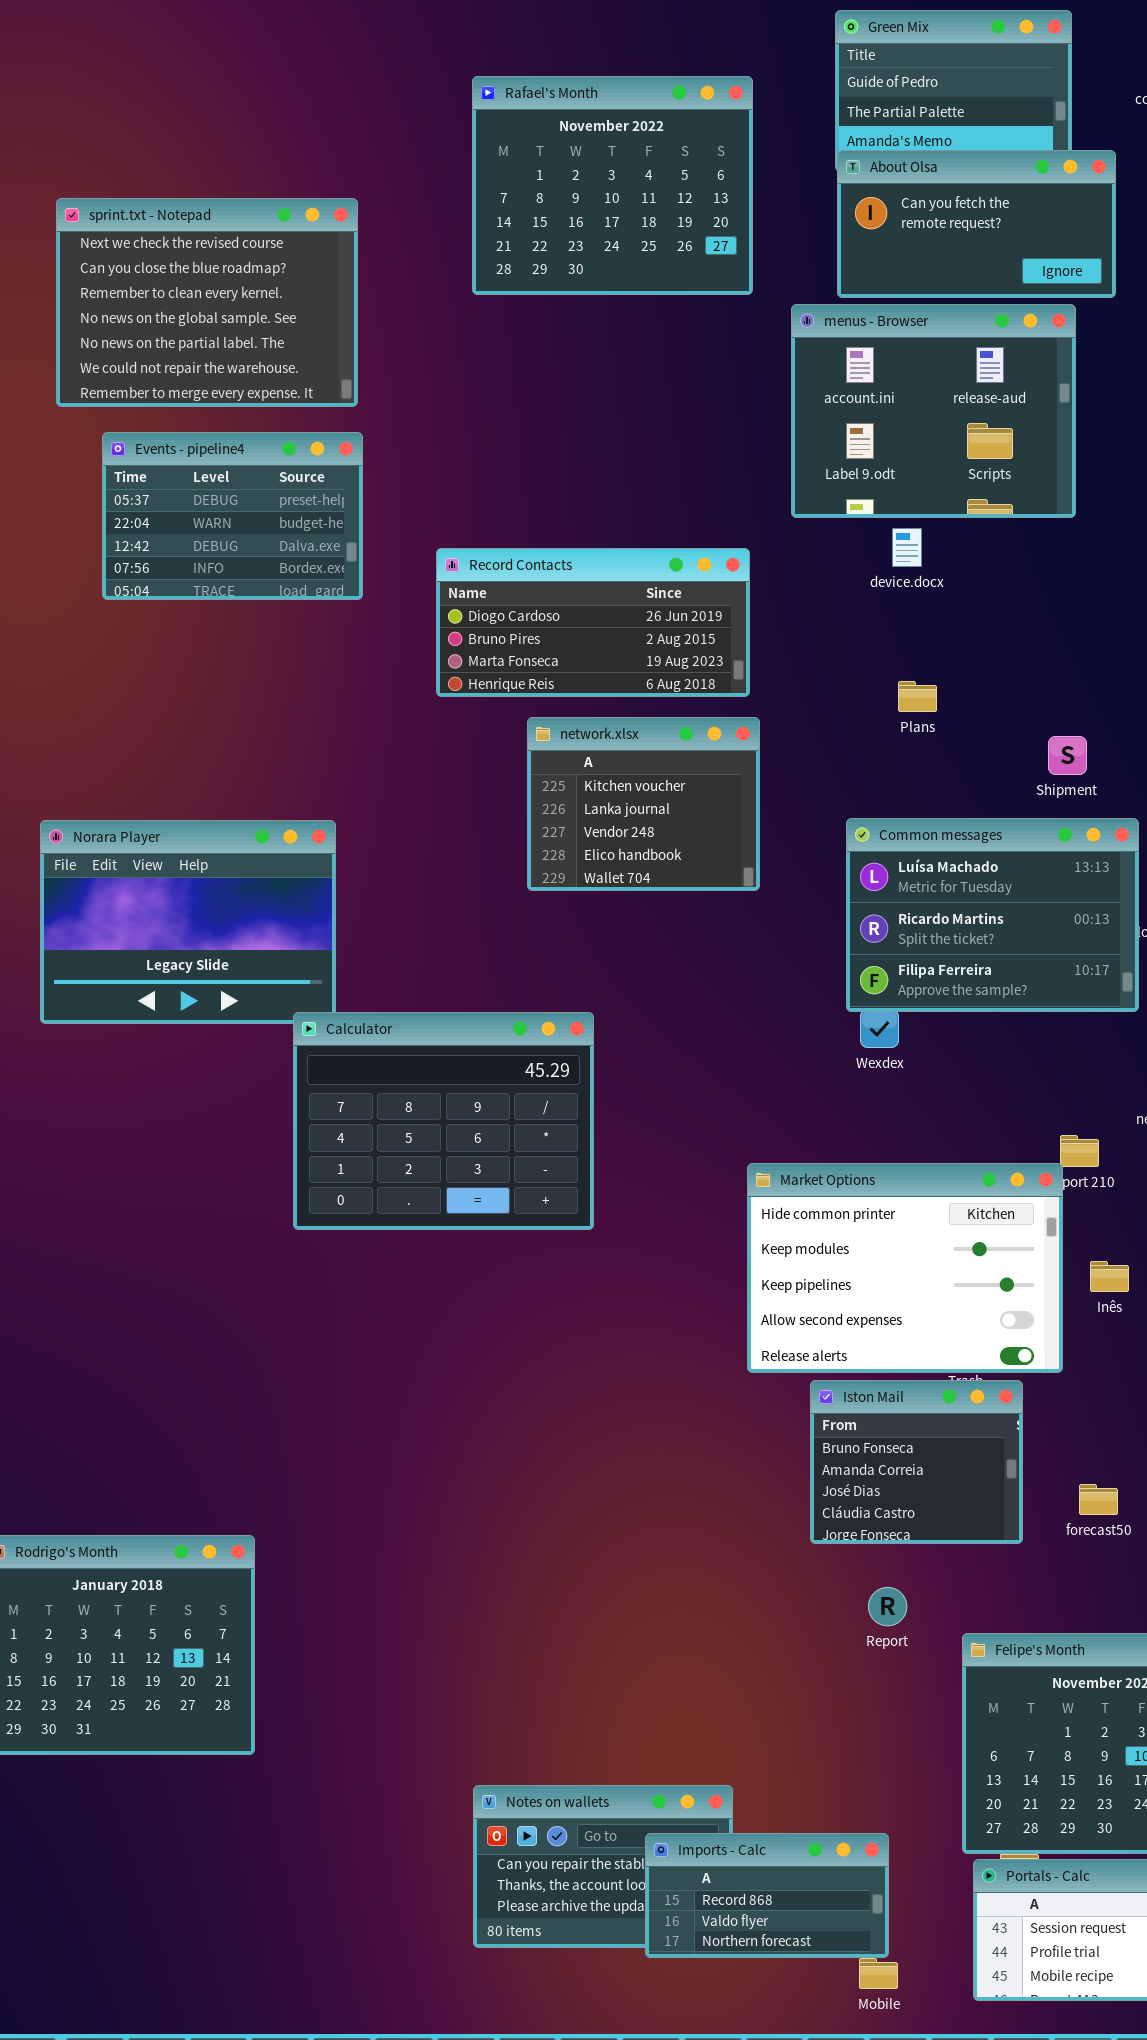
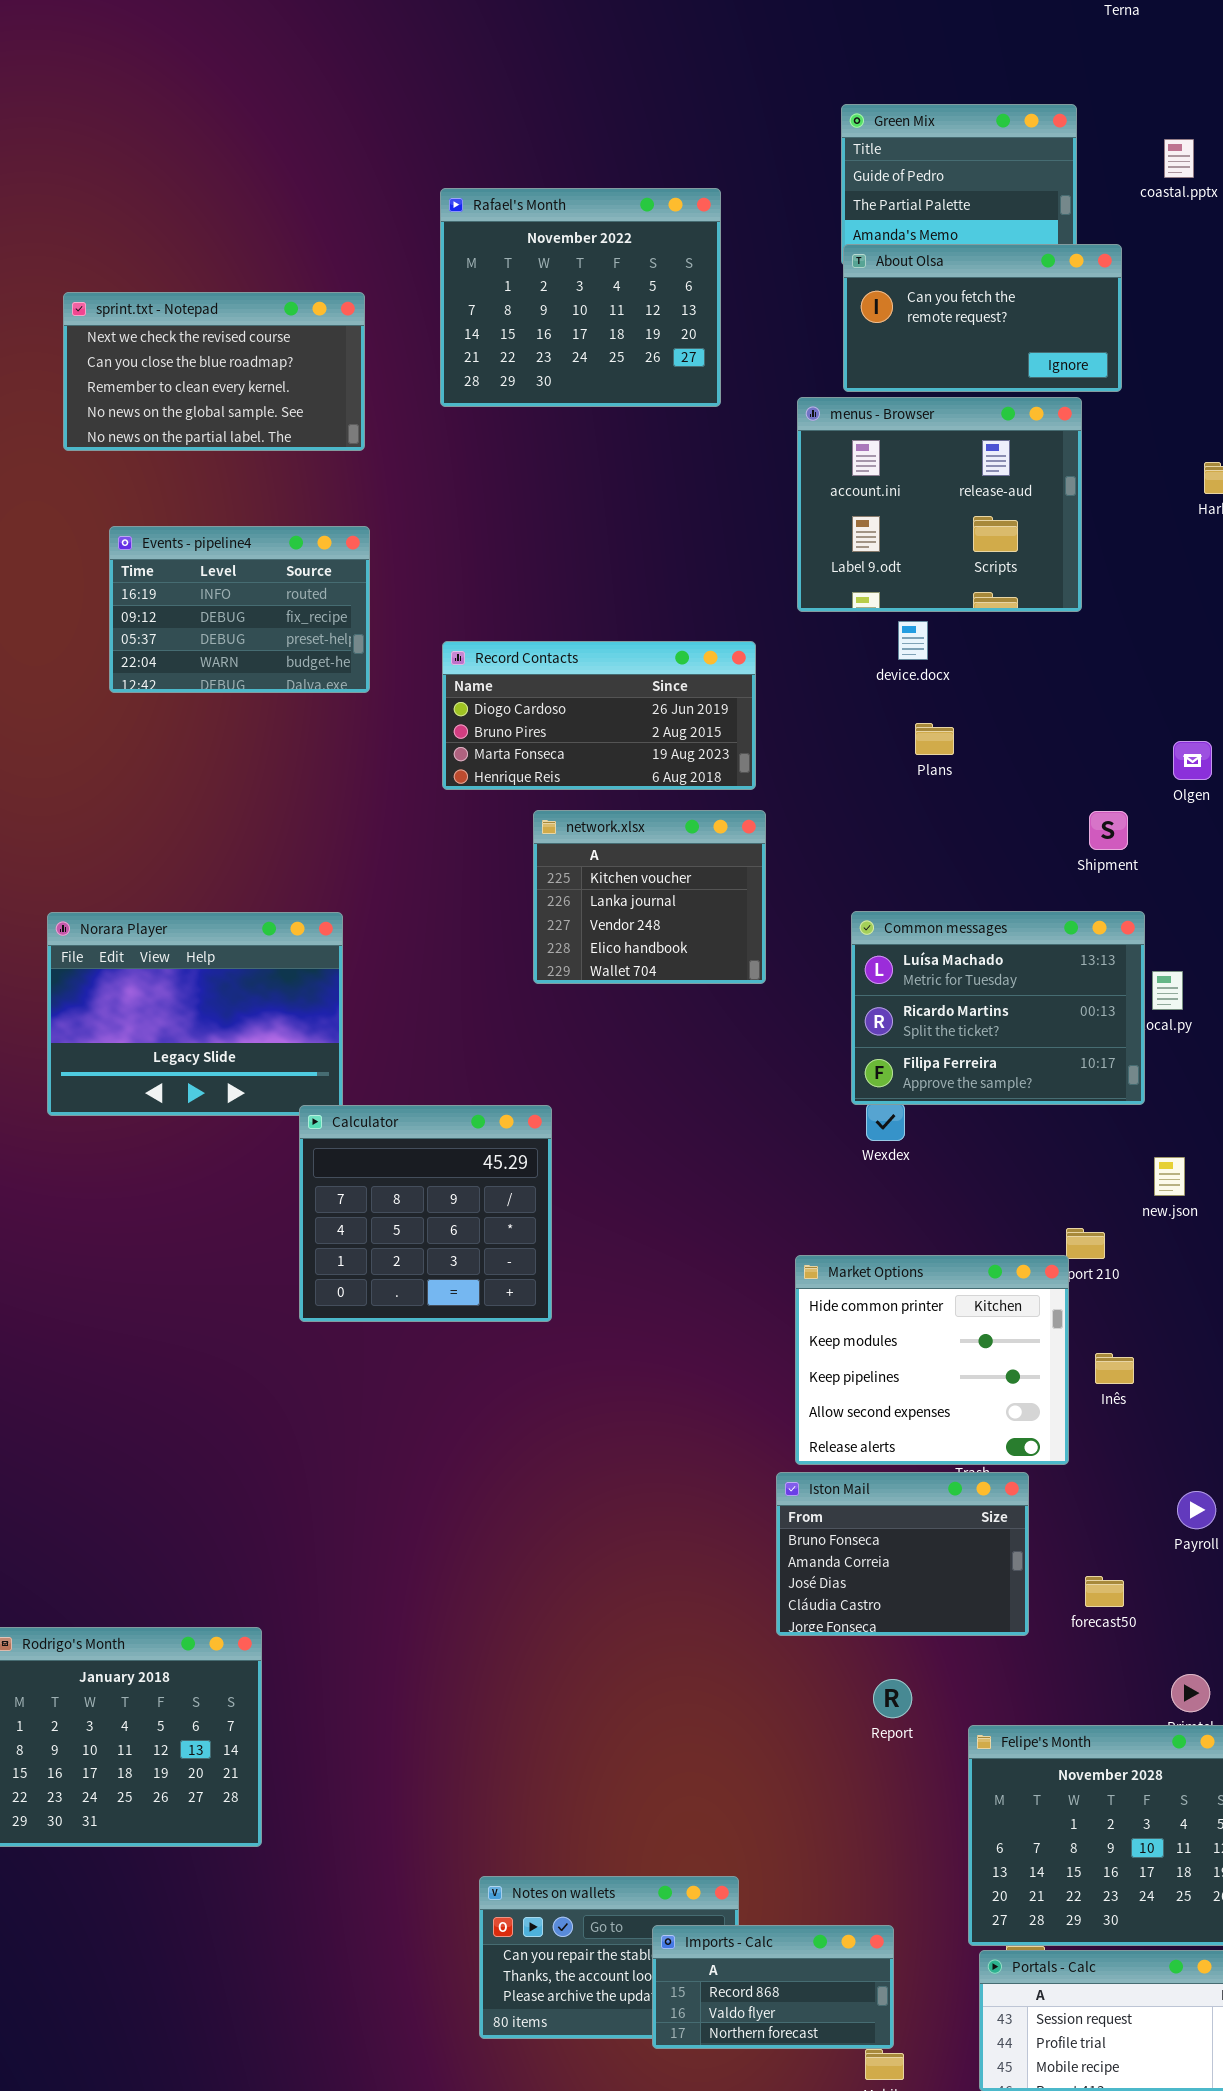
Rafael's Month: [472,76,753,295] -> [440,188,721,407], moved
sprint.txt - Notepad: [56,198,358,407] -> [63,292,365,451], resized
Events - pipeline4: [102,432,363,600] -> [109,526,370,693], scrolled up 2 rows
Plans: [898,681,937,712] -> [915,723,954,755], moved
Shipment: [1048,736,1087,775] -> [1089,811,1128,850], moved
Calculator: [293,1012,594,1230] -> [299,1105,552,1322], resized
Market Options: [747,1163,1063,1373] -> [795,1255,1069,1465], resized
Iston Mail: [810,1380,1023,1544] -> [776,1472,1029,1636], resized

